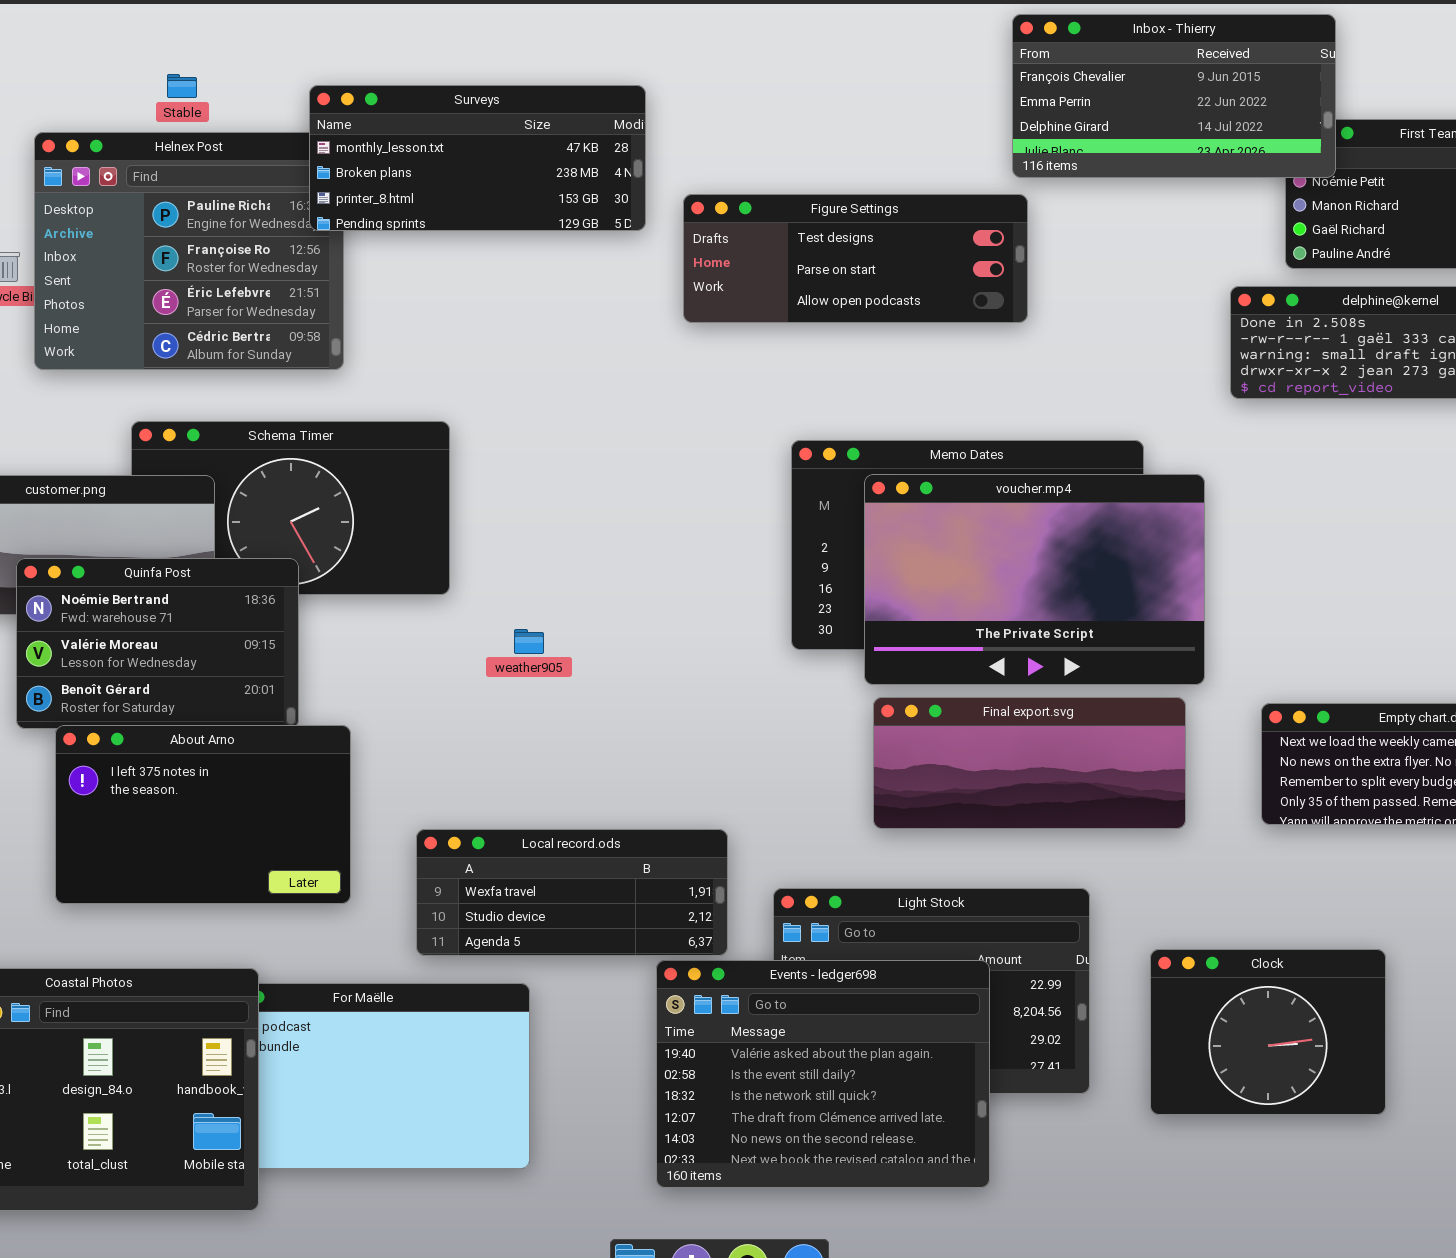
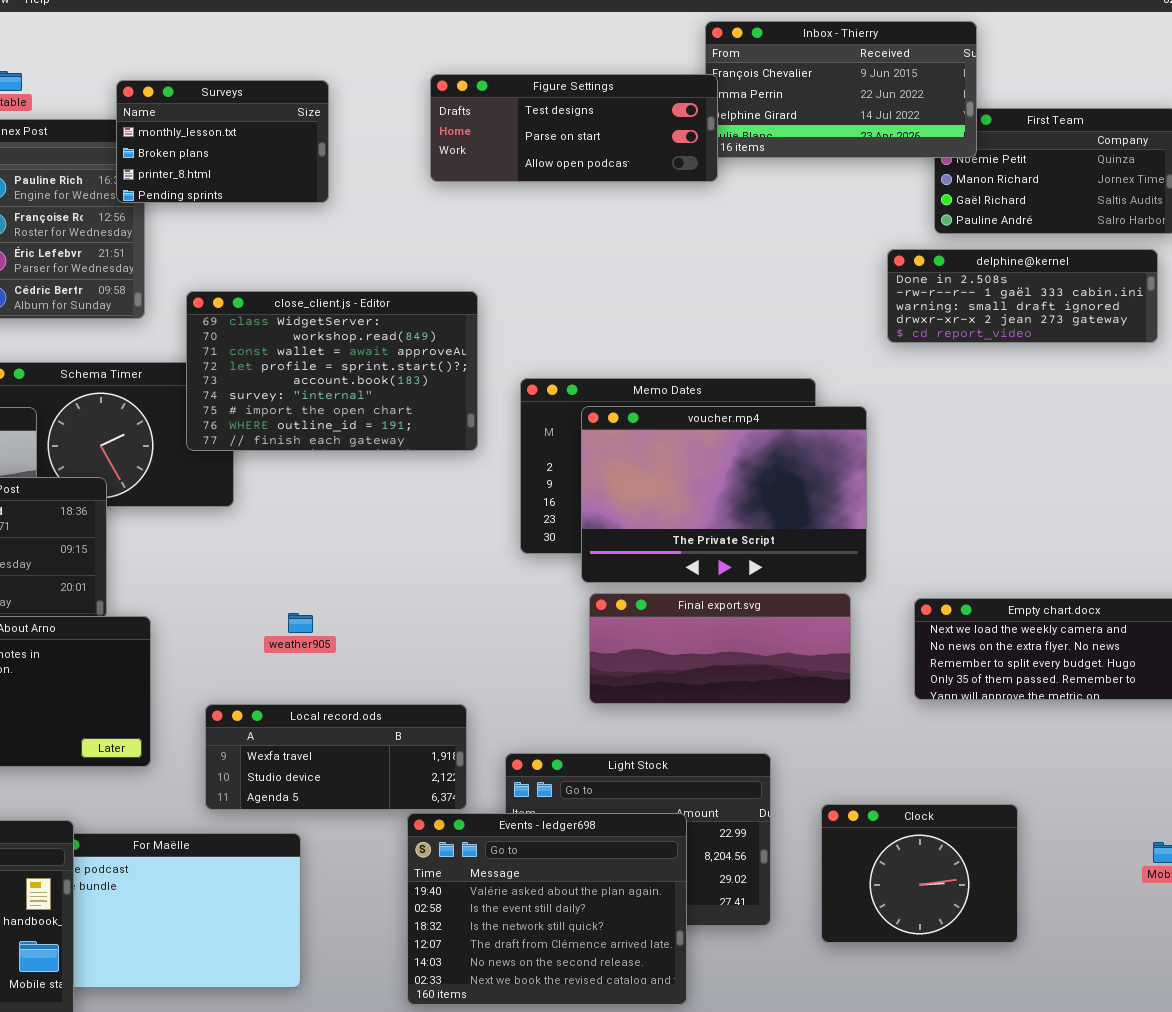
Surveys: [309,85,646,231] -> [116,80,329,203], resized
Figure Settings: [683,194,1028,323] -> [430,74,718,182], moved
close_client.js - Editor: none -> [186,291,478,451], opened
weather905: [514,629,544,654] -> [288,613,313,633], moved

